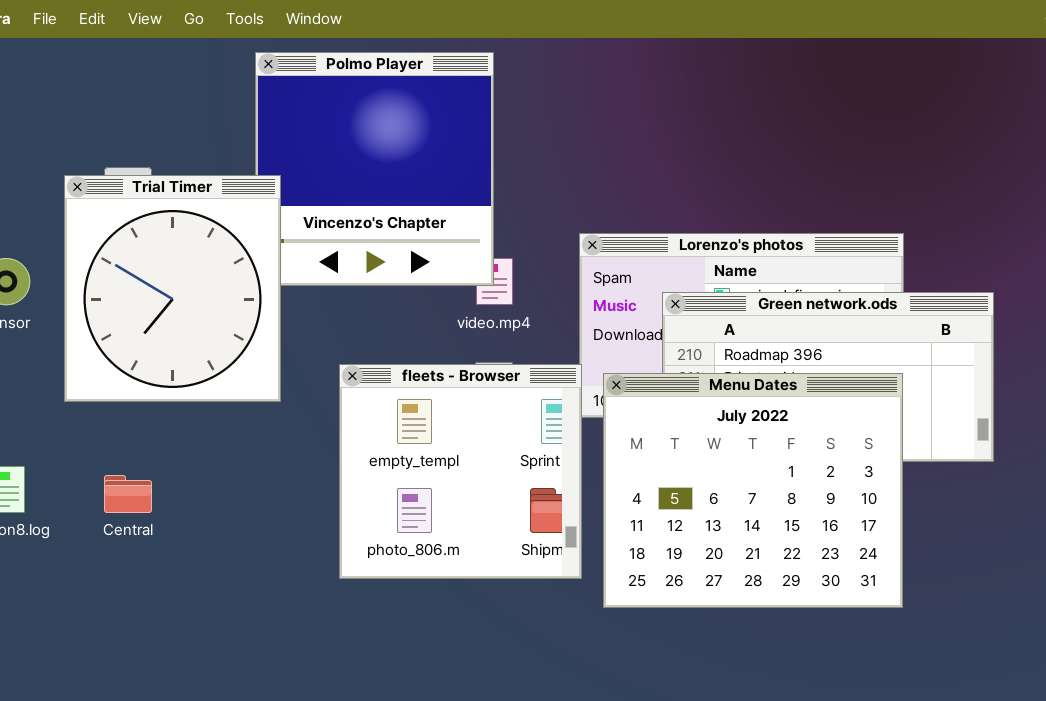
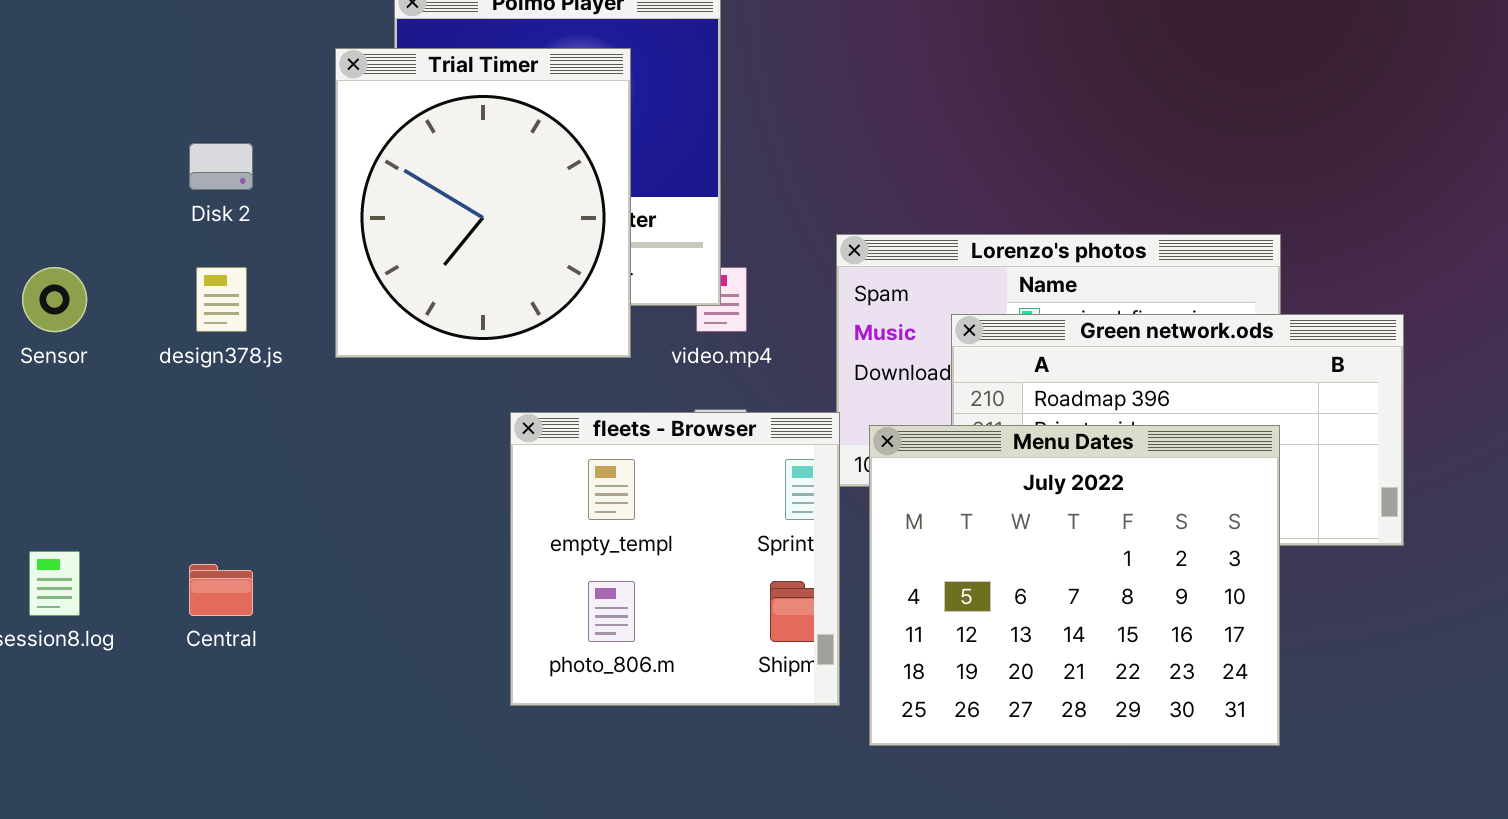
Trial Timer: [64,175,281,402] -> [335,48,631,358], moved

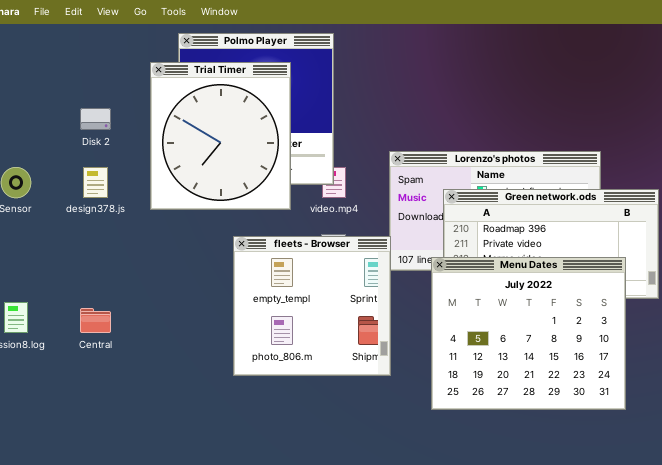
Menu Dates: [869,425,1280,746] -> [431,257,626,410], moved

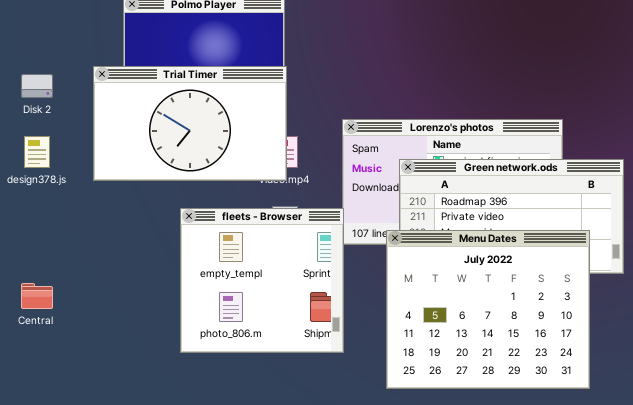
Trial Timer: [150,62,291,210] -> [93,66,287,181], resized

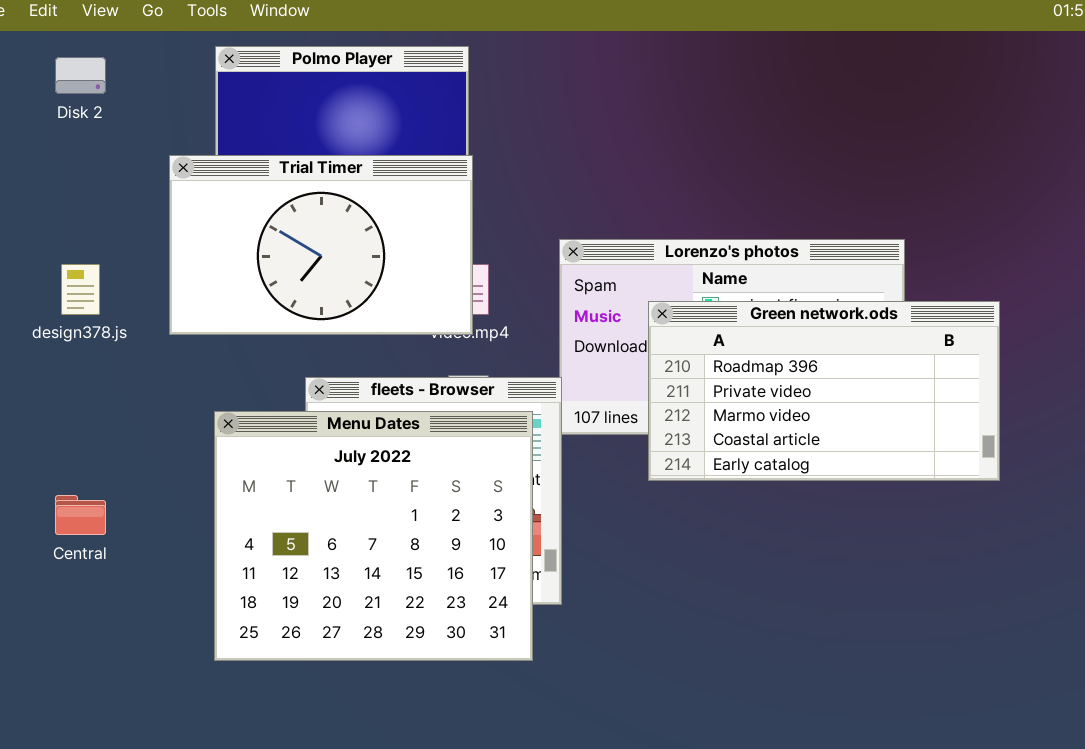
Disk 2: [21,74,53,98] -> [55,57,106,94], moved
Menu Dates: [386,230,590,389] -> [214,411,533,661], moved

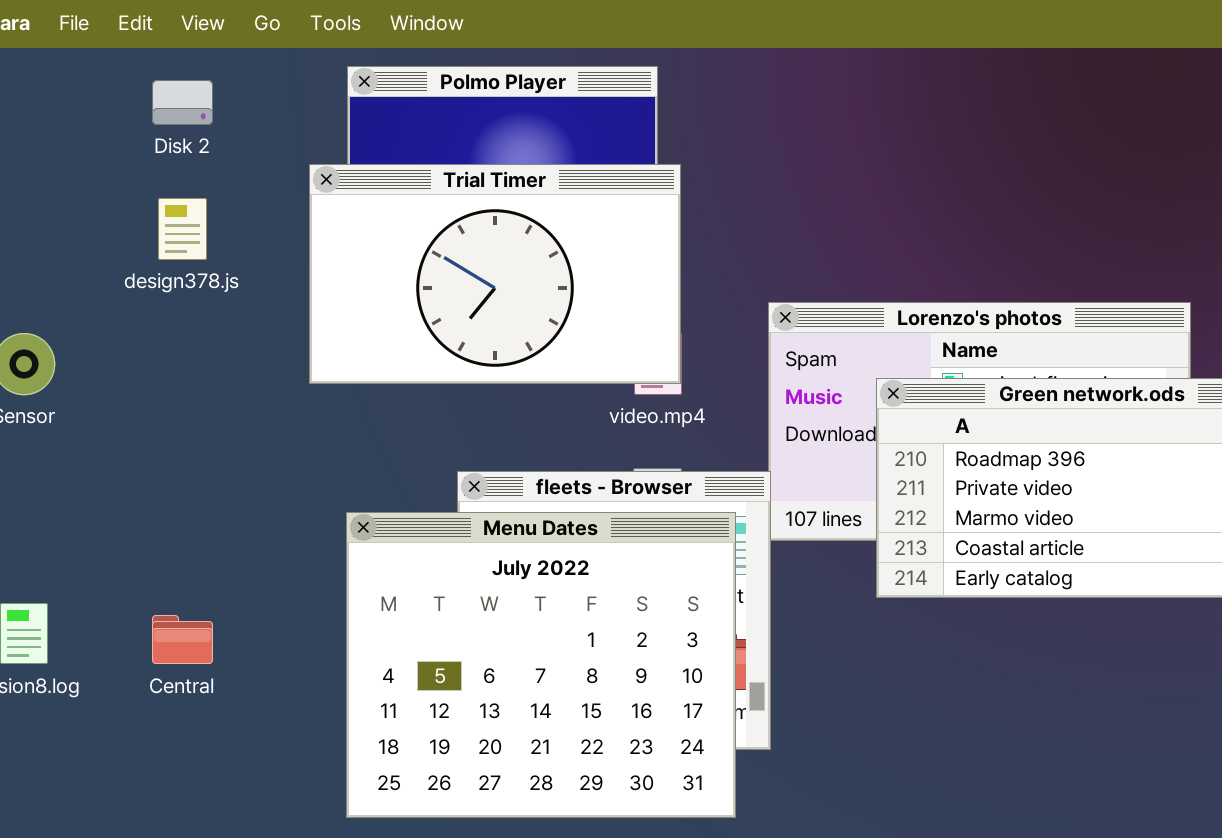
Trial Timer: [169,155,473,335] -> [309,164,681,384], moved
design378.js: [61,264,100,315] -> [158,198,207,260], moved

